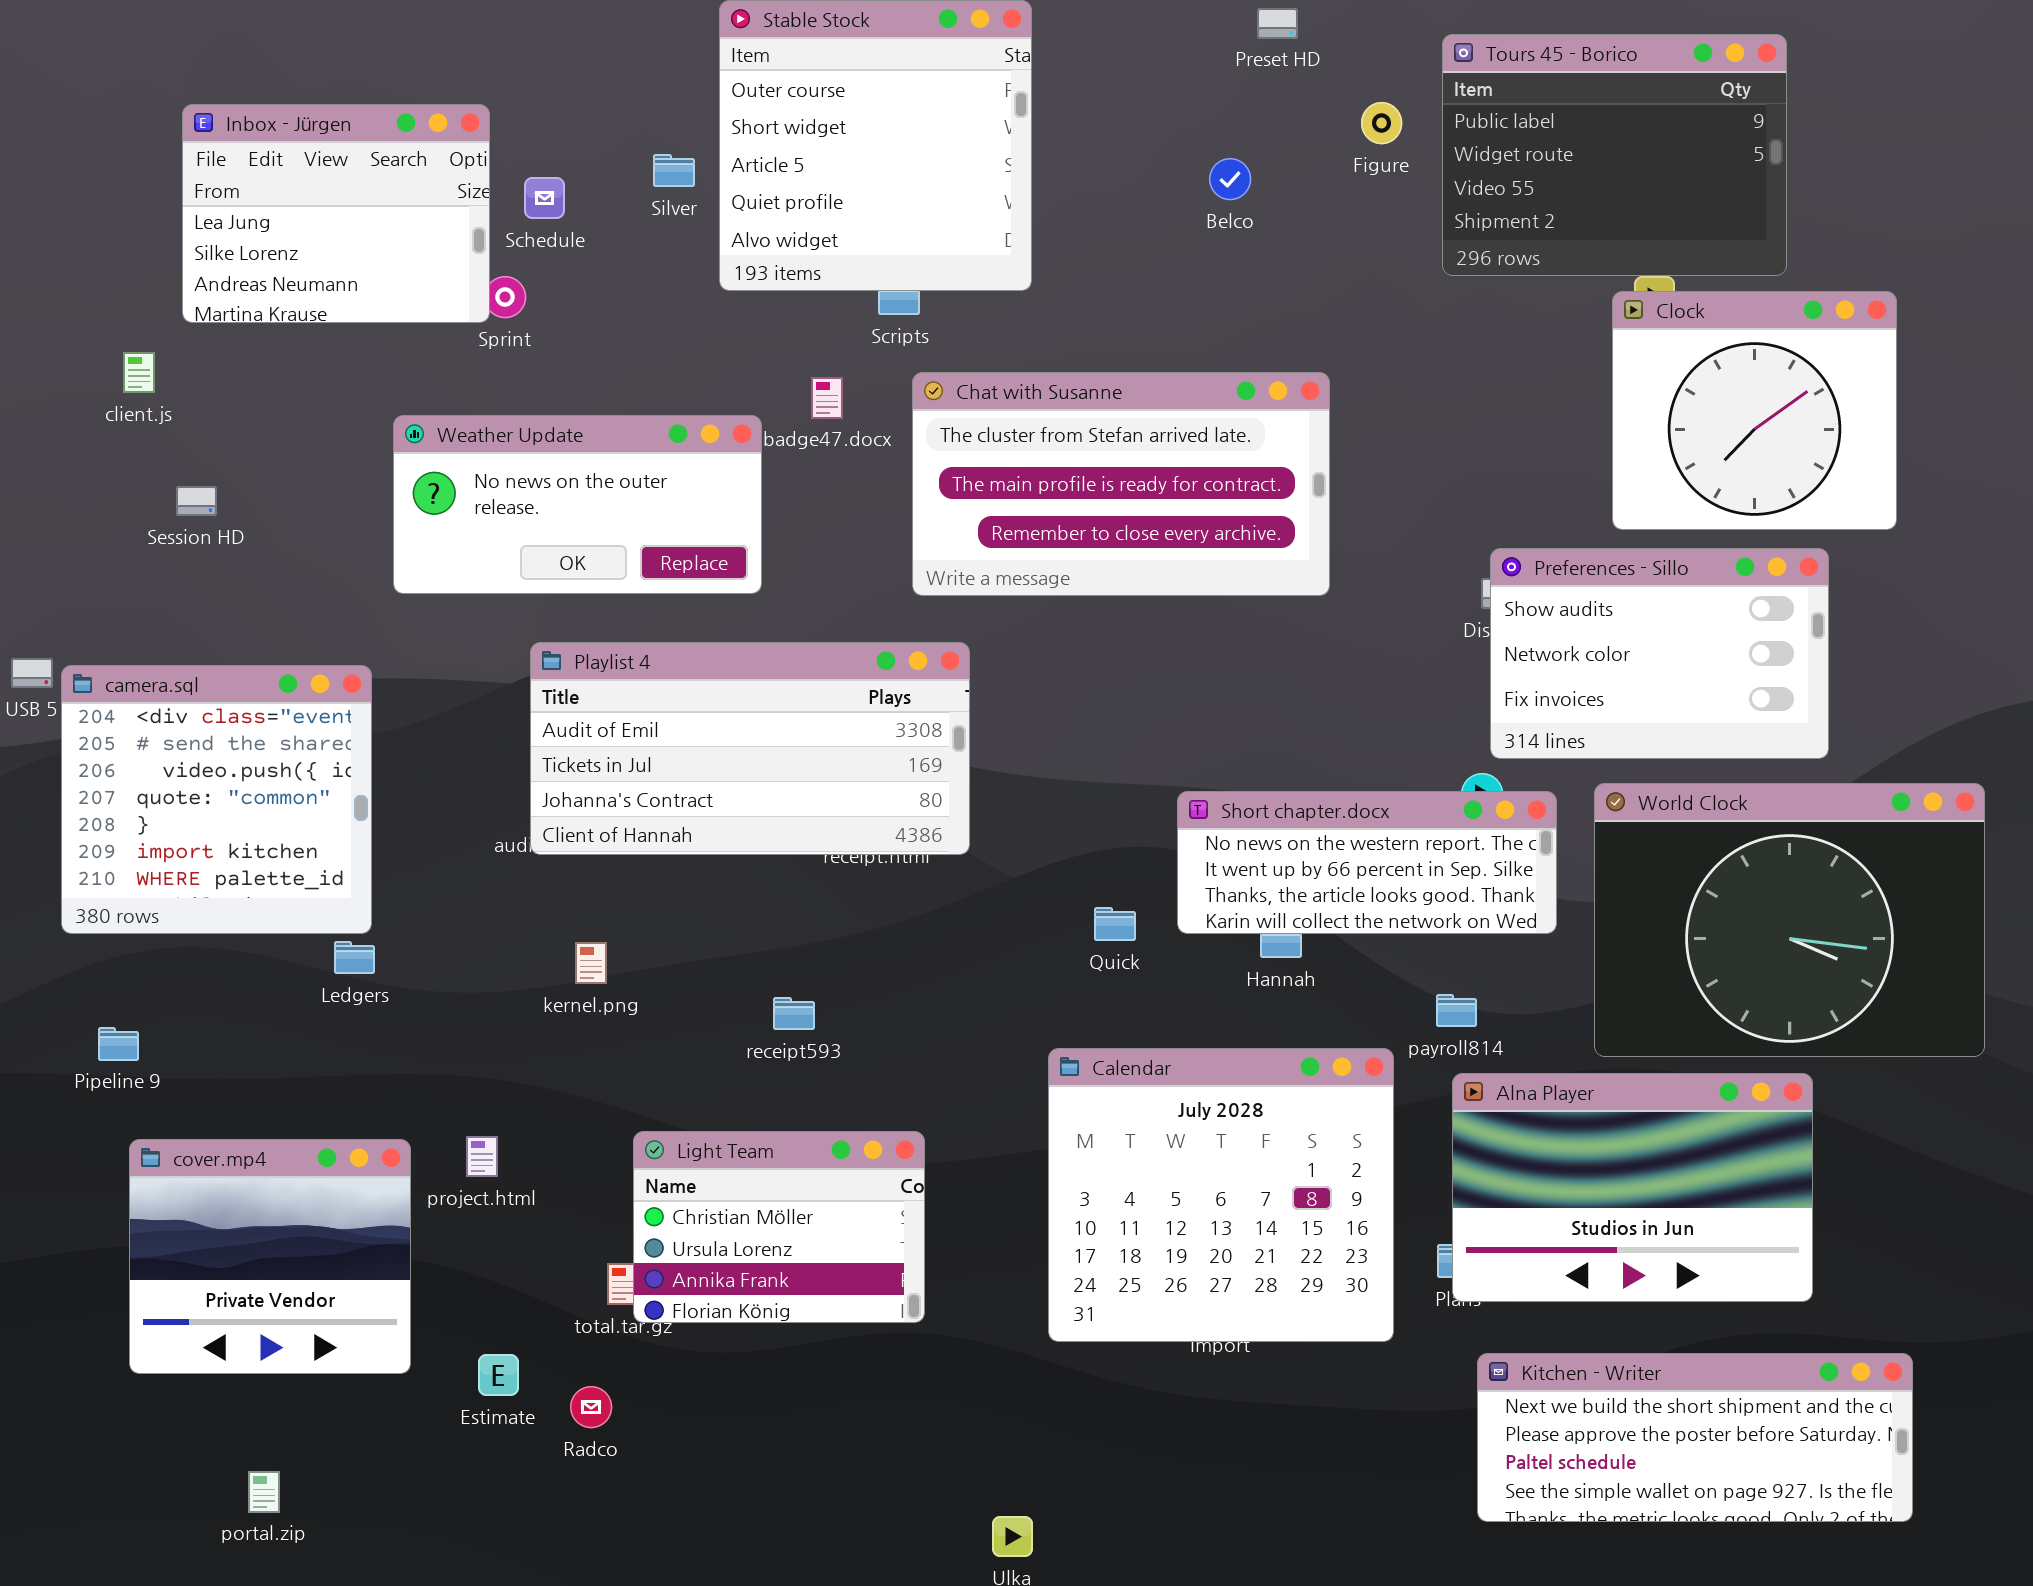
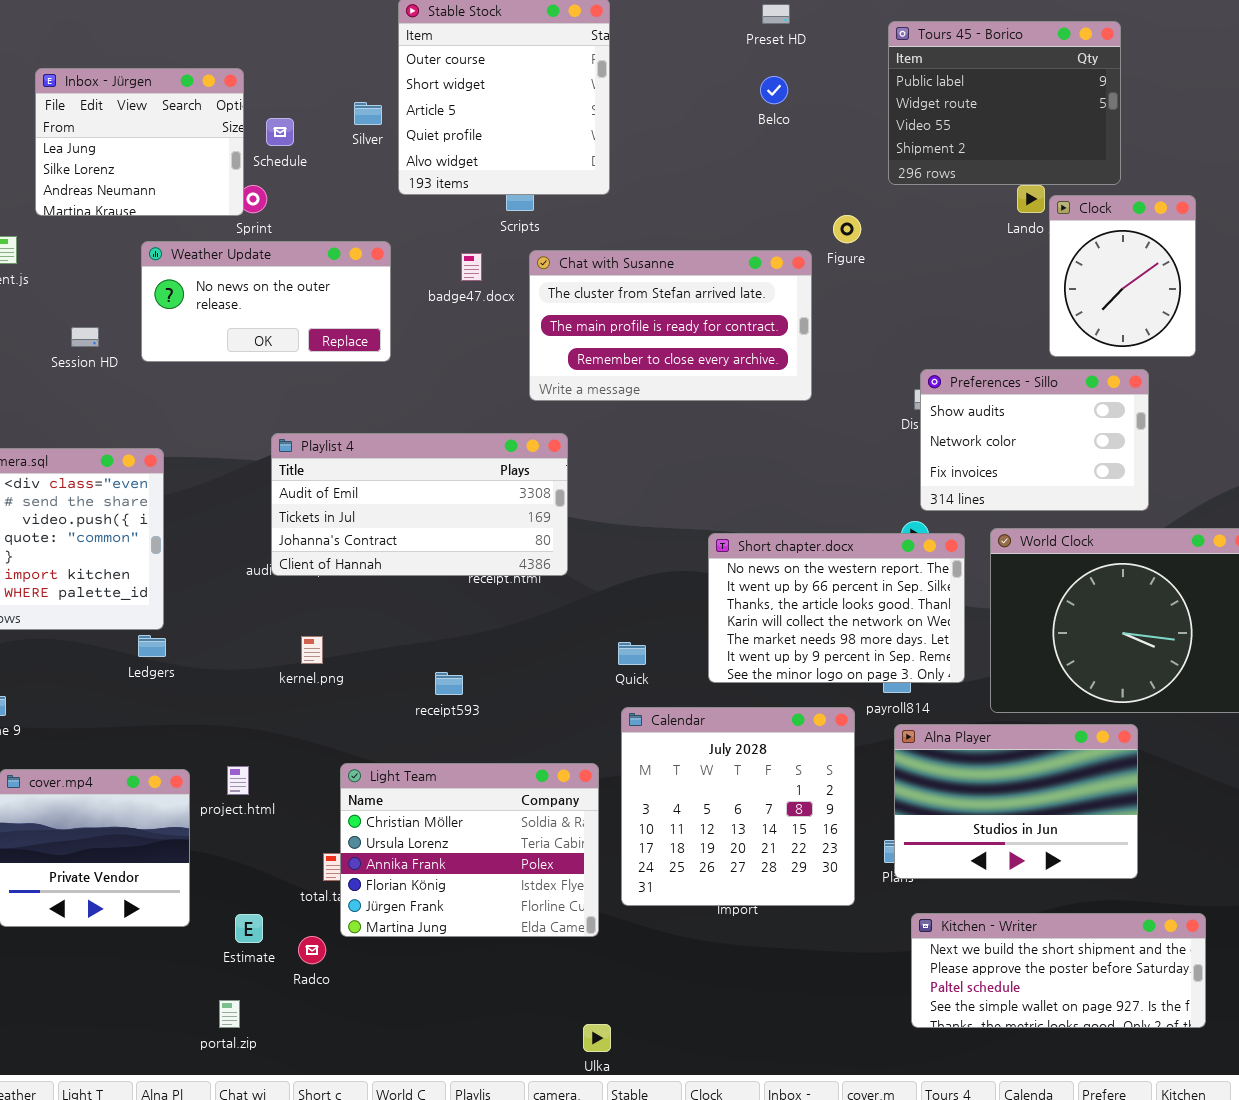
Figure: [1361,102,1402,144] -> [833,215,861,243], moved
Belco: [1209,158,1251,200] -> [760,76,788,104], moved
Clock: [1612,291,1897,530] -> [1049,195,1196,357], resized
Weather Update: [393,415,762,594] -> [141,241,391,362], moved
Session HD: [176,486,217,516] -> [71,327,99,347], moved
Short chapter.docx: [1177,791,1557,934] -> [708,533,965,683], resized
Quick: [1094,907,1136,941] -> [618,642,646,665], moved
Light Team: [633,1131,925,1323] -> [340,763,599,937], resized
portal.zip: [248,1471,280,1513] -> [219,1000,240,1028], moved

